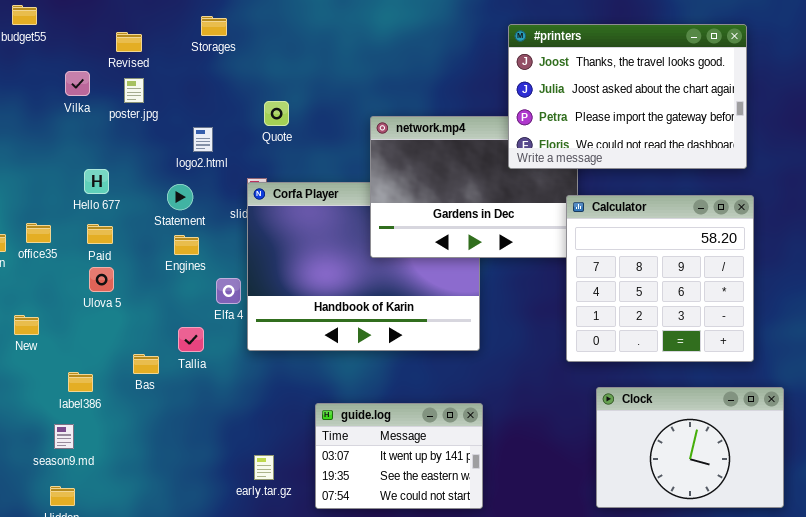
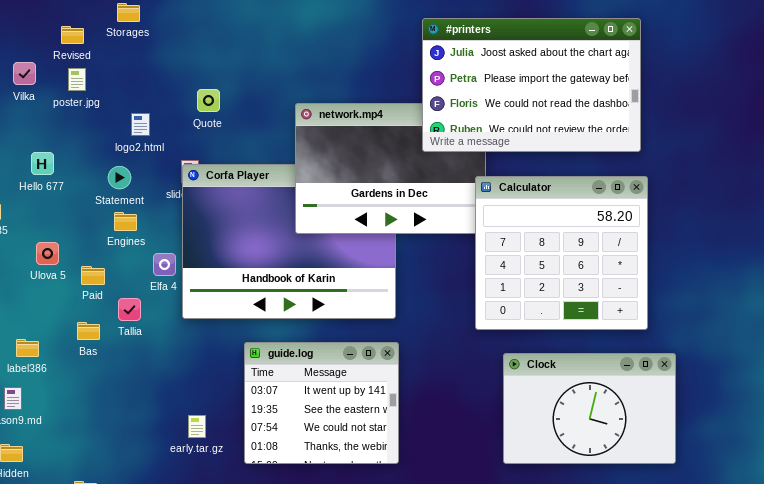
Storages: [201,16,227,36] -> [117,3,140,22], moved
#printers: [508,24,747,169] -> [422,18,641,152], scrolled down 1 row
Paid: [87,224,113,244] -> [81,266,105,285], moved
guide.log: [315,403,483,509] -> [244,342,399,464], resized

